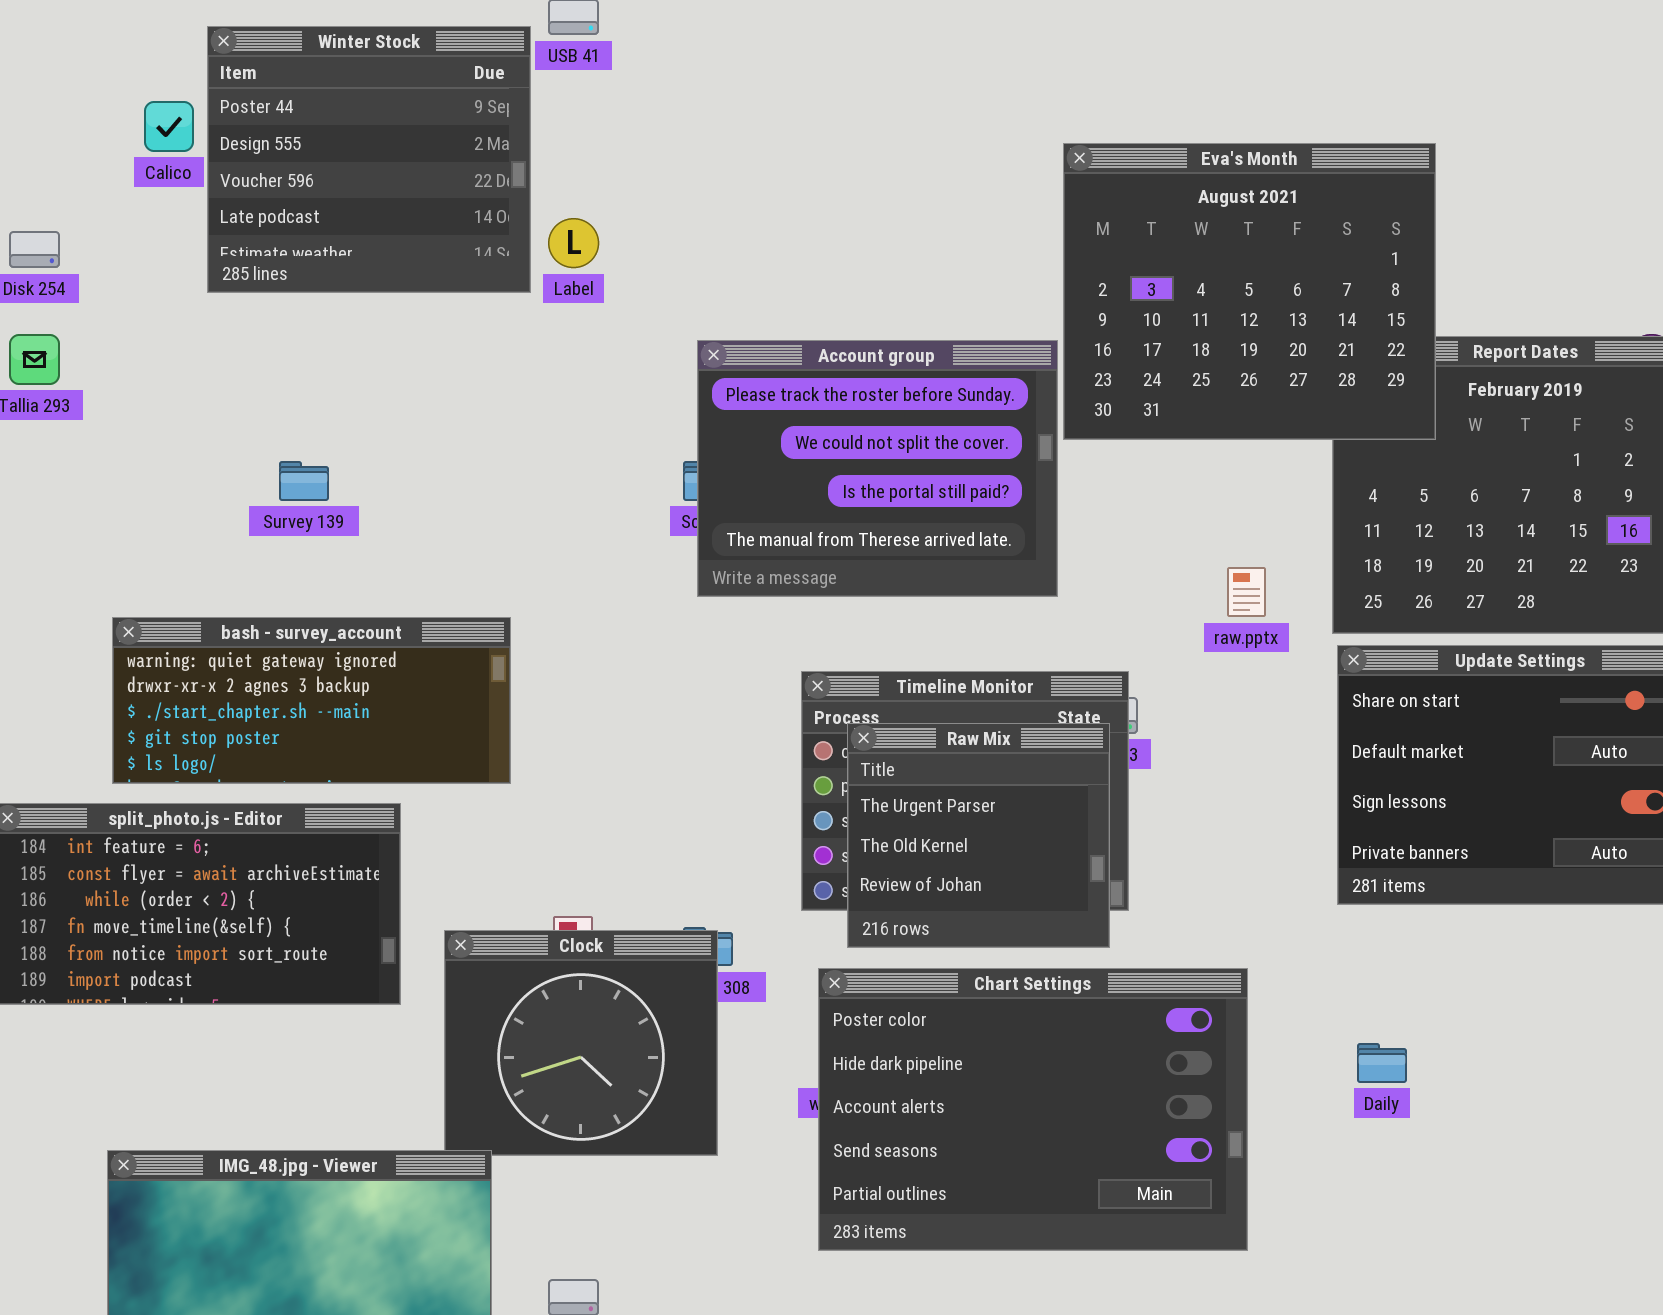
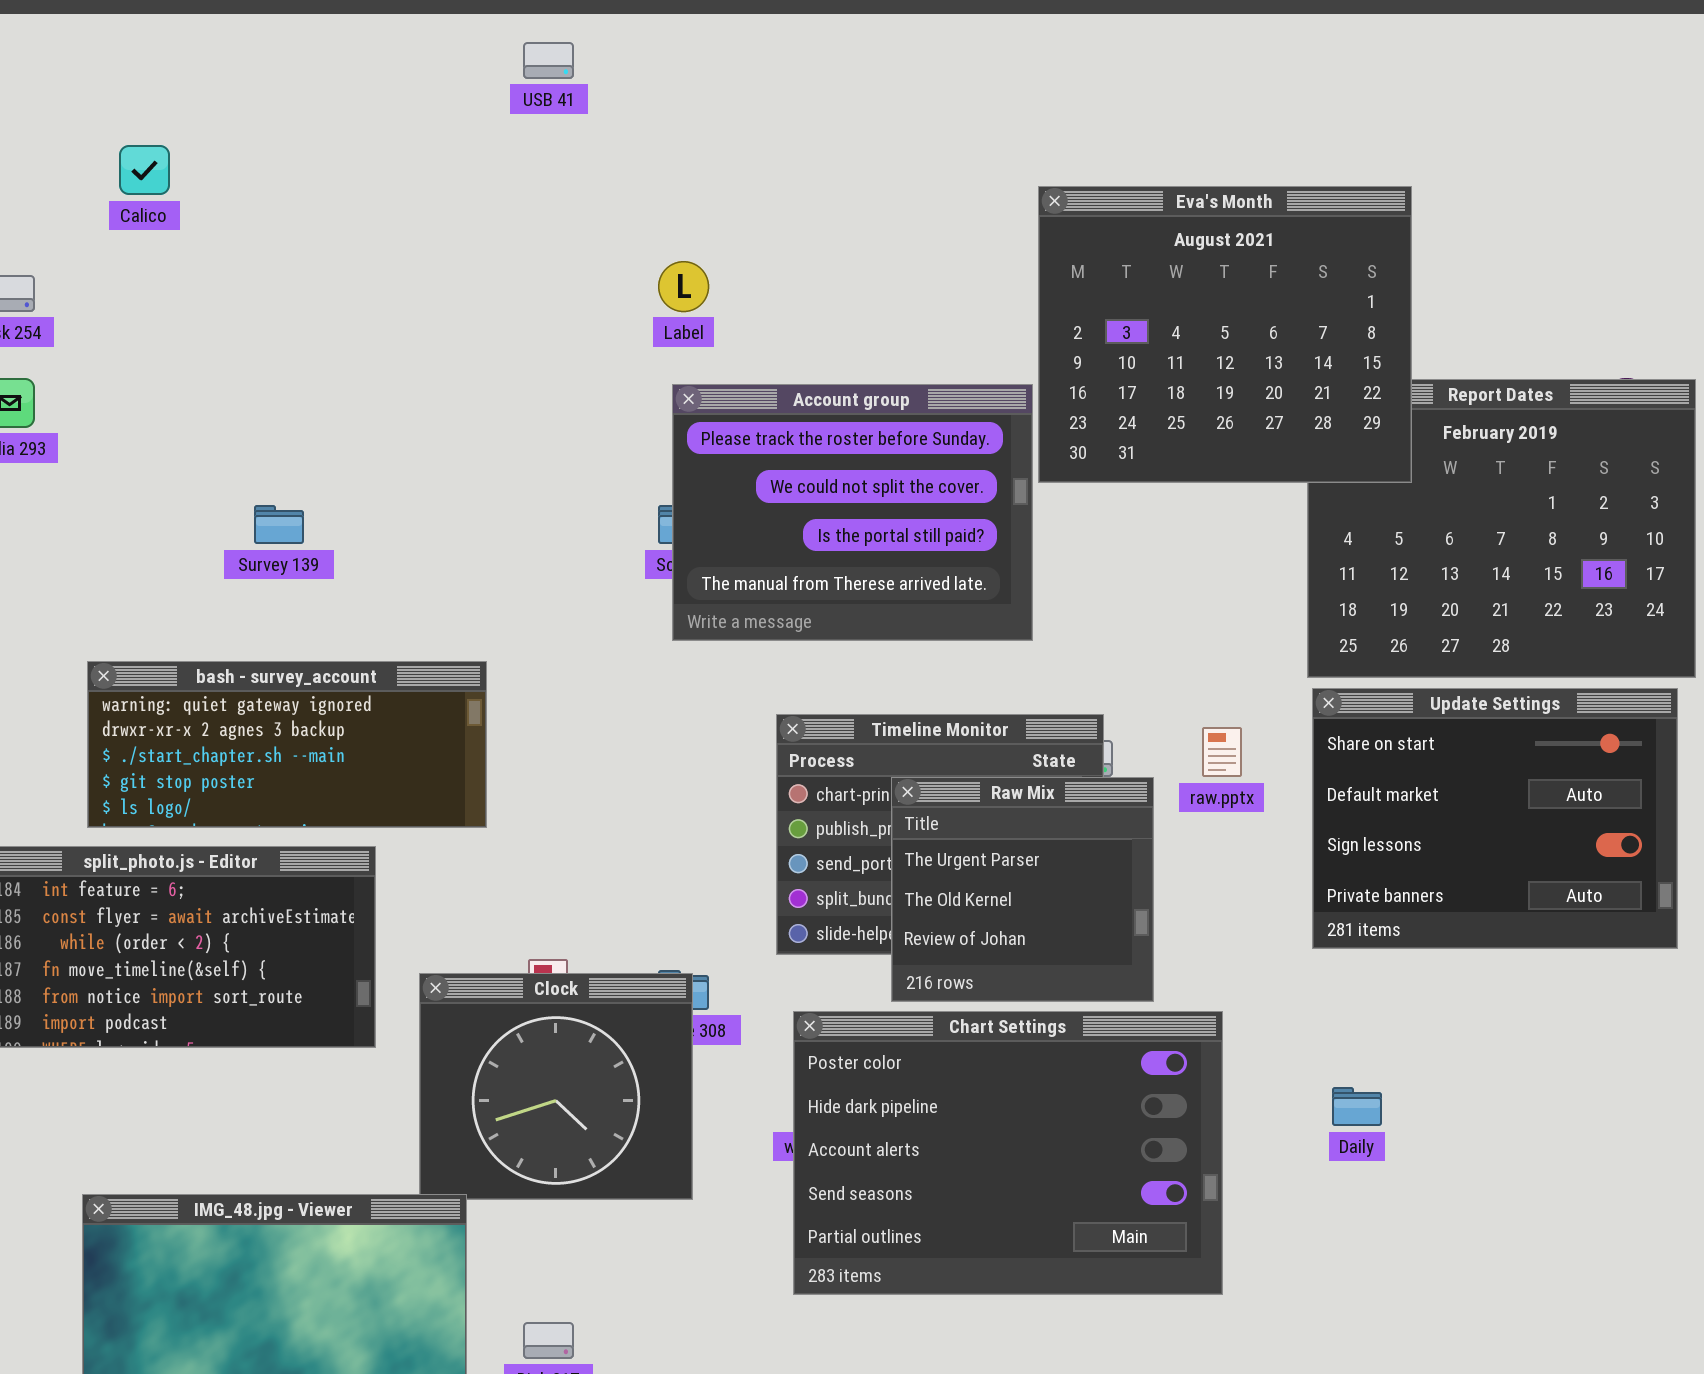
Winter Stock: [207,26,531,293] -> none, closed
Label: [548,218,599,268] -> [658,261,709,312], moved
raw.pptx: [1227,567,1266,617] -> [1202,727,1242,777], moved
Raw Mix: [847,723,1110,948] -> [891,777,1154,1002], moved

